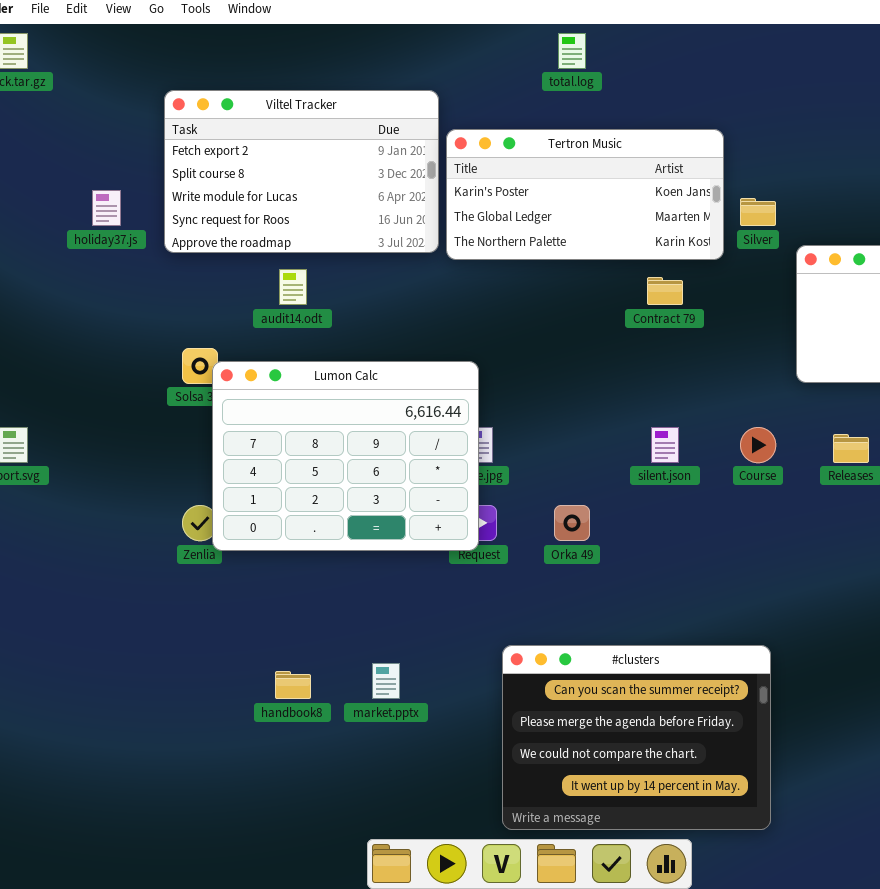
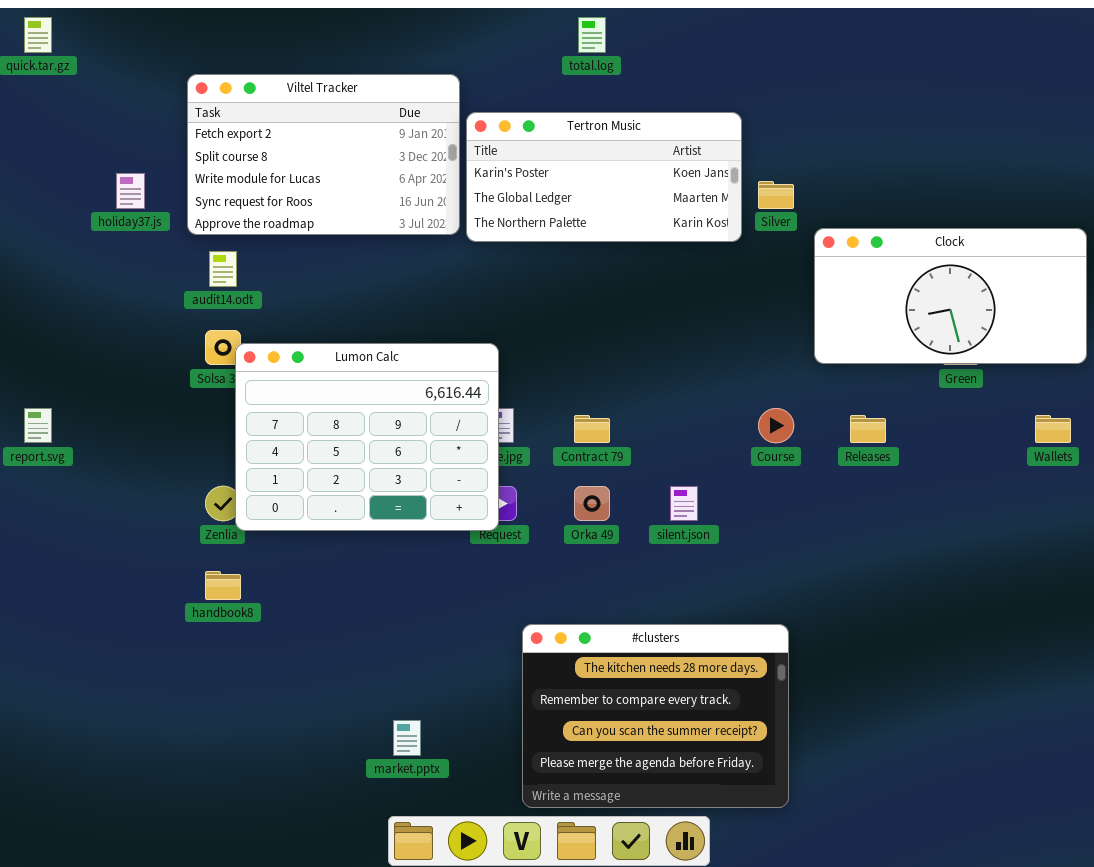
audit14.odt: [279,269,307,305] -> [209,251,237,287], moved
Contract 79: [647,277,683,305] -> [574,415,610,443], moved
silent.json: [651,427,679,463] -> [670,486,698,521], moved
#clusters: [502,645,771,830] -> [522,624,789,808], scrolled up 2 rows
market.pptx: [372,663,400,699] -> [393,720,421,756], moved
handbook8: [275,671,311,699] -> [205,571,241,600], moved

